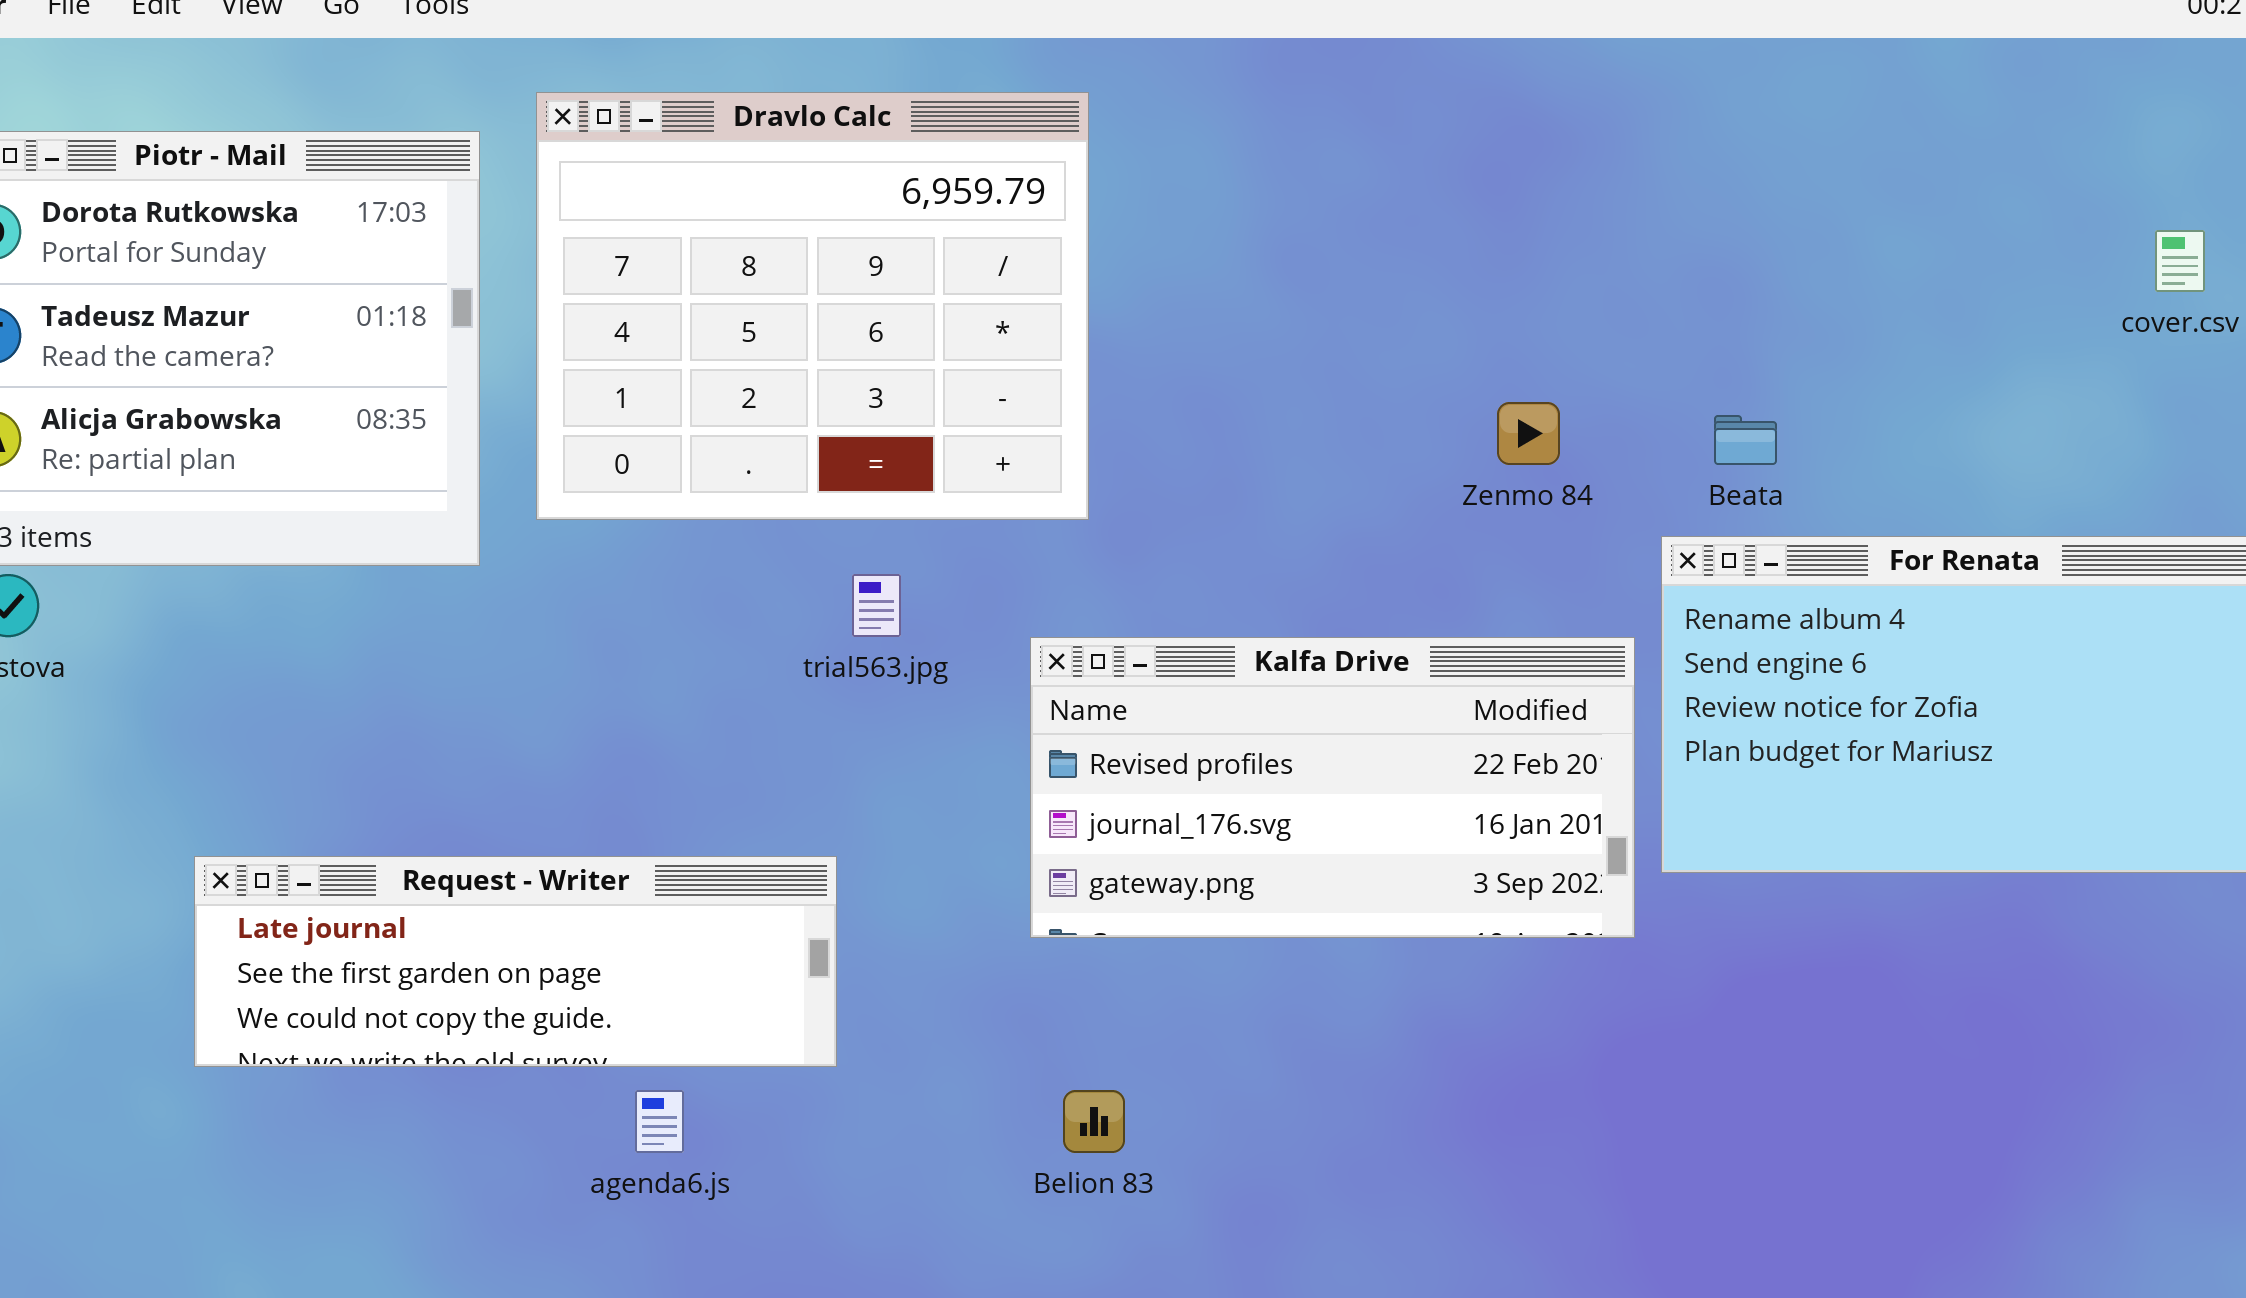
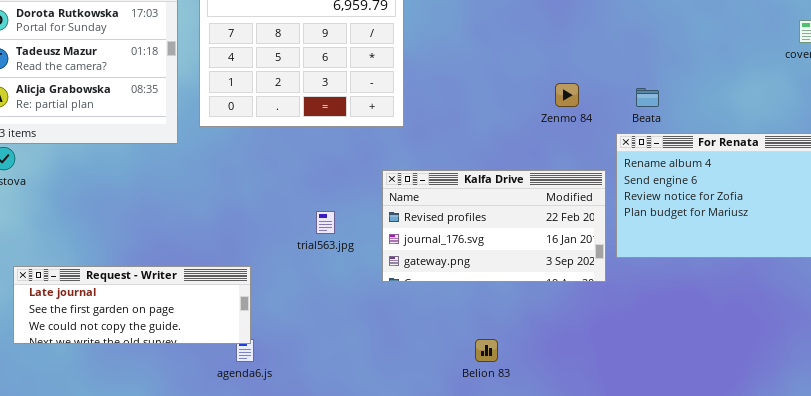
trial563.jpg: [852,574,901,637] -> [316,211,335,234], moved
Request - Writer: [194,856,837,1067] -> [13,266,251,344], moved
Belion 83: [1063,1090,1125,1153] -> [475,339,498,362], moved

